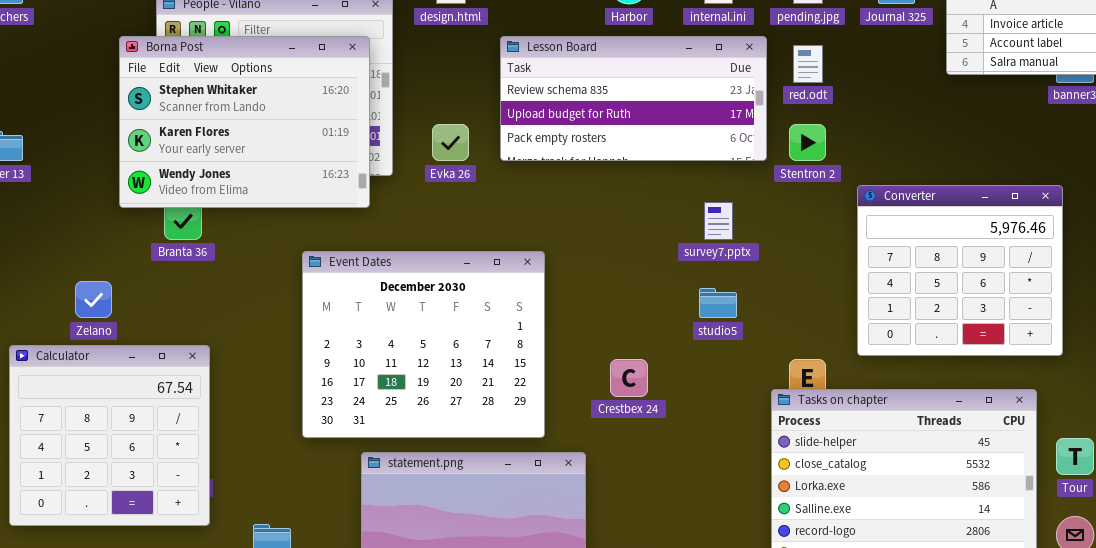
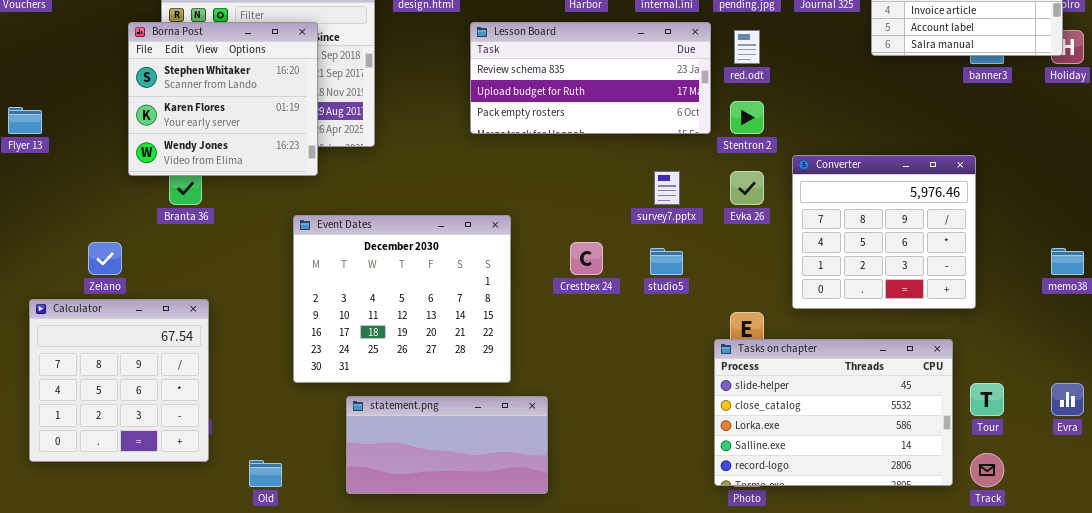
Borna Post: [119,36,370,208] -> [128,22,318,176], resized
Evka 26: [432,124,469,161] -> [730,171,764,205], moved
Crestbex 24: [610,359,648,397] -> [570,242,603,275], moved

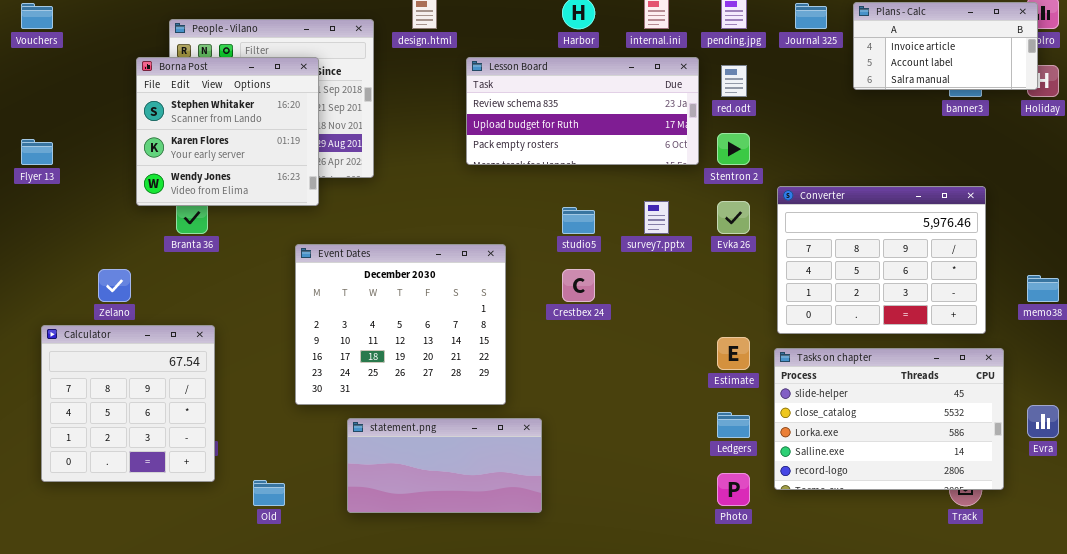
Converter: [792,155,976,309] -> [777,186,986,334], resized
studio5: [650,248,683,275] -> [562,207,595,234], moved
Tasks on chapter: [714,339,953,486] -> [774,348,1004,490], moved

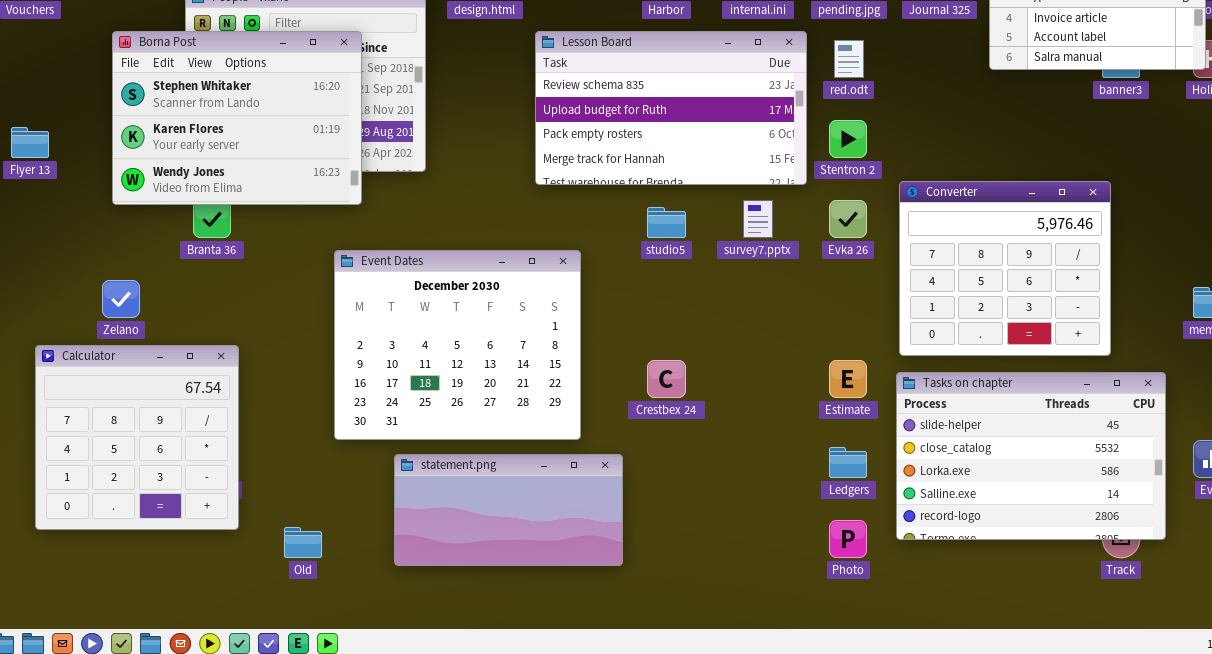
Borna Post: [136,57,319,206] -> [112,31,362,205], resized
Lesson Board: [466,57,699,165] -> [535,31,807,185], resized
Converter: [777,186,986,334] -> [899,181,1111,356], resized
Crestbex 24: [562,269,595,302] -> [647,360,686,398], moved

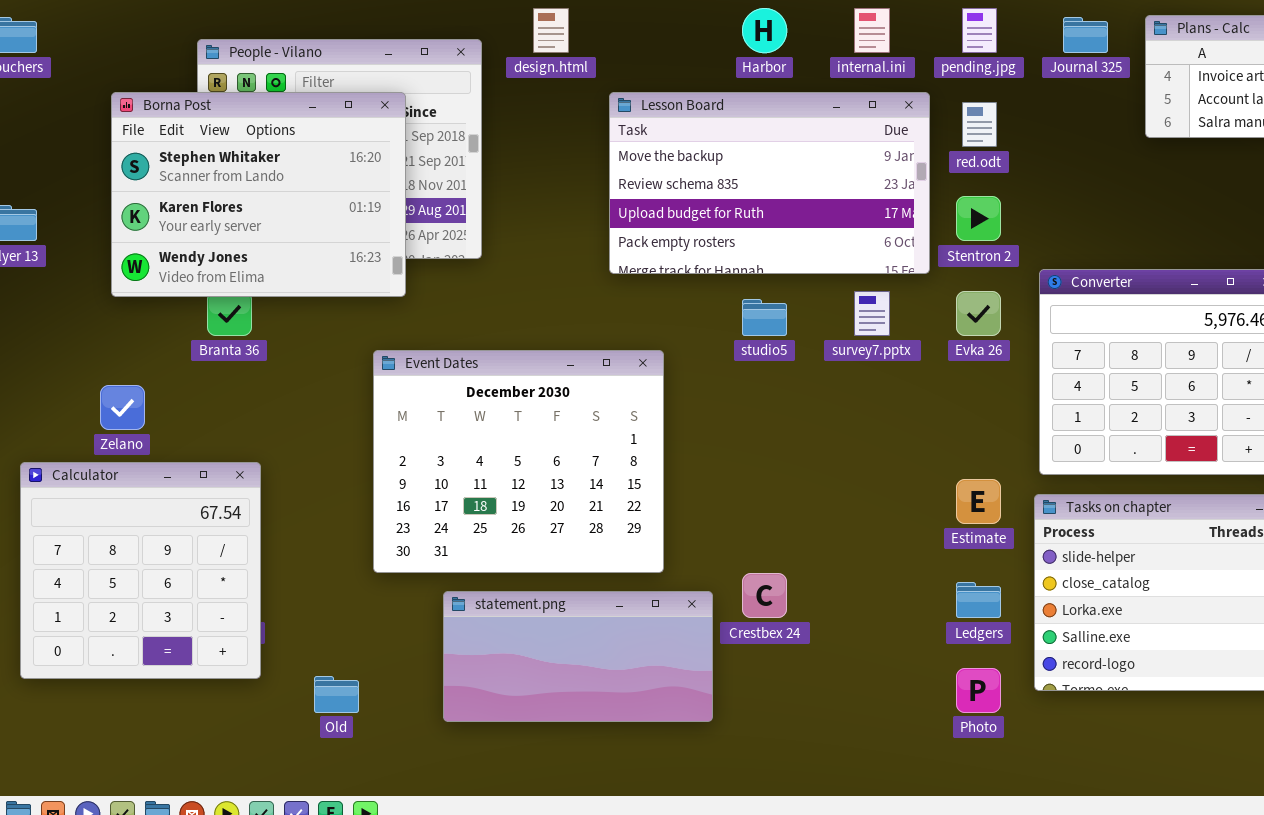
Lesson Board: [535,31,807,185] -> [609,92,930,274], scrolled up 1 row
Crestbex 24: [647,360,686,398] -> [742,573,787,618], moved

